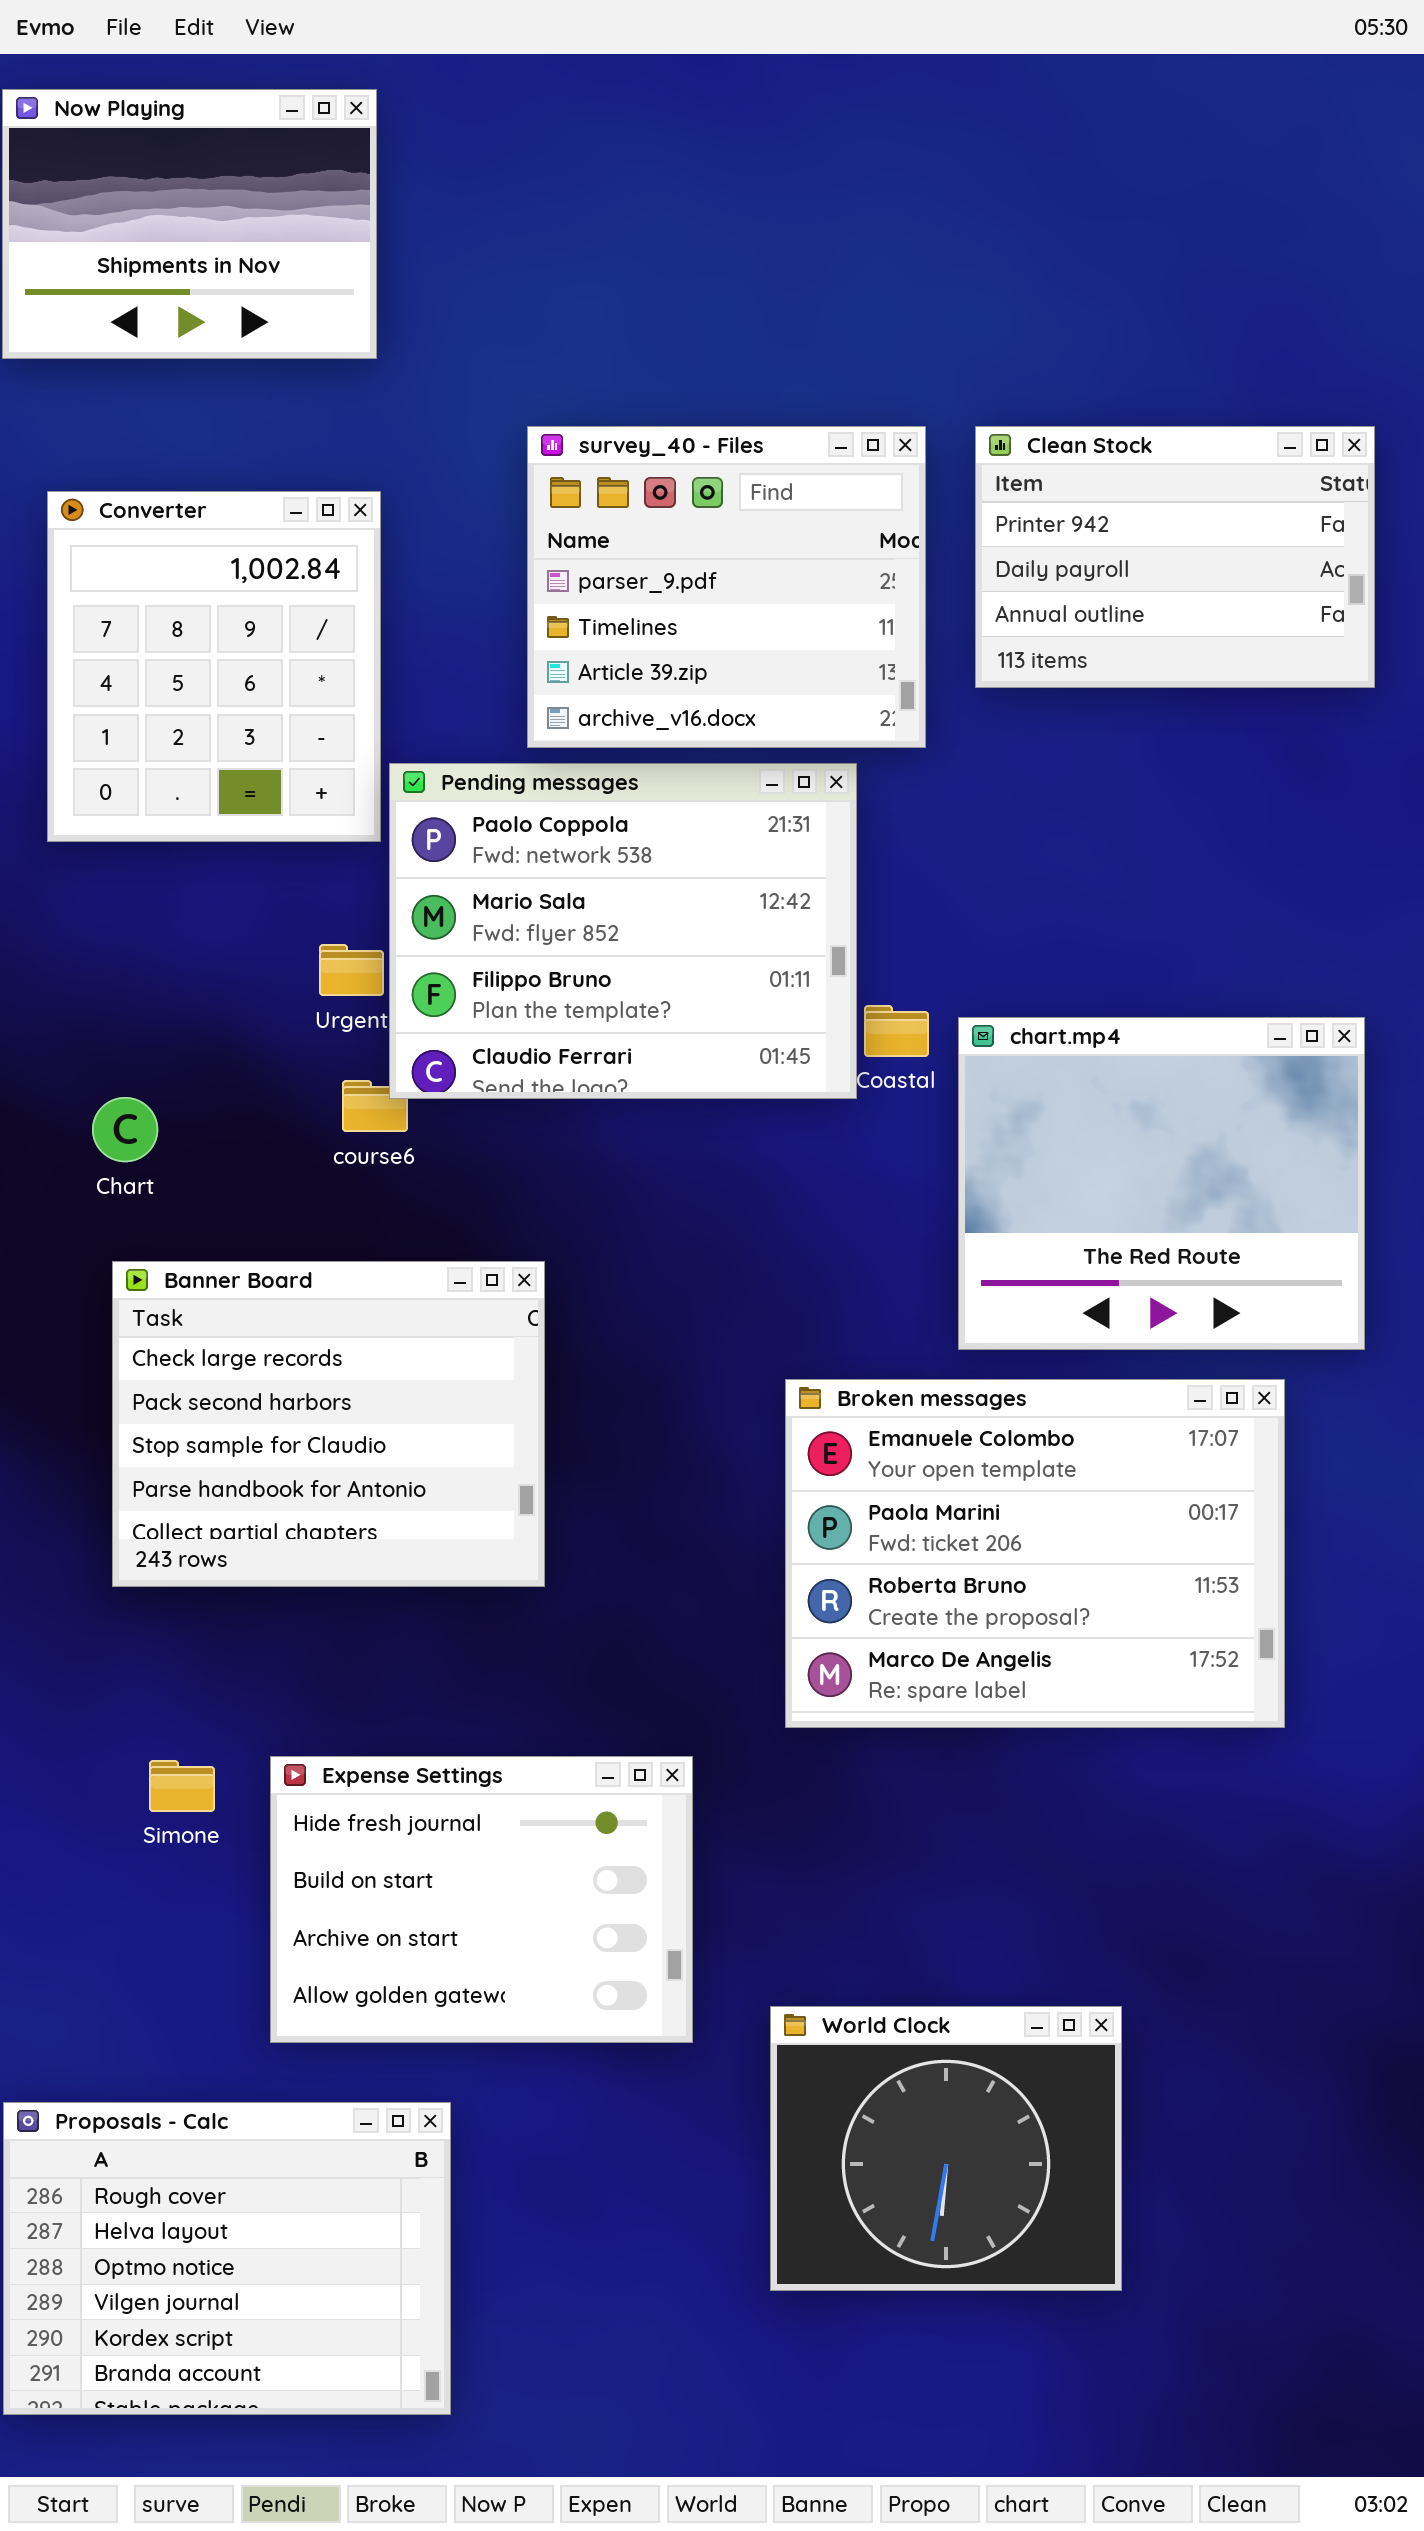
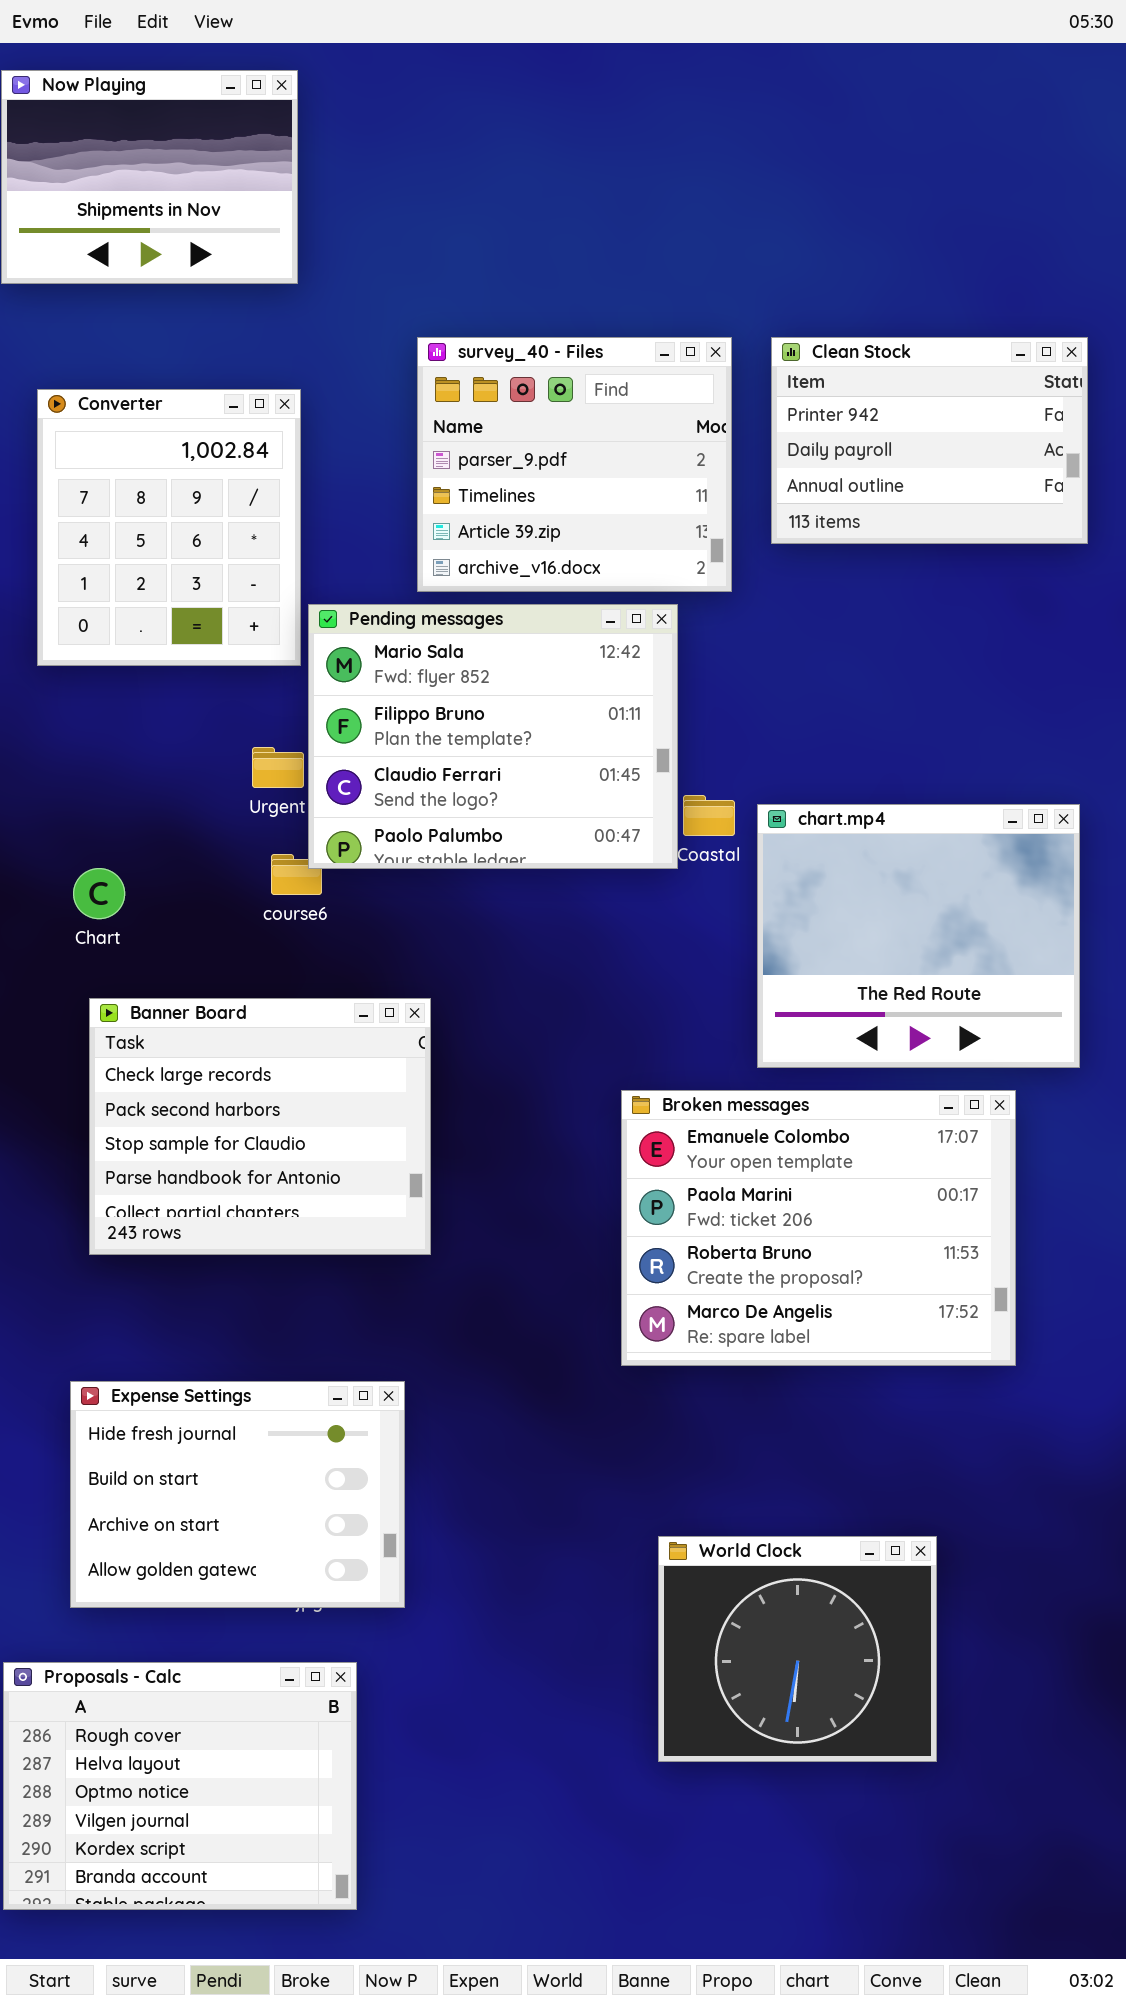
Pending messages: [389,763,857,1099] -> [308,604,678,869], scrolled down 1 row
Expense Settings: [270,1756,693,2043] -> [70,1381,405,1608], moved
World Clock: [770,2006,1122,2291] -> [658,1536,937,1762], moved

